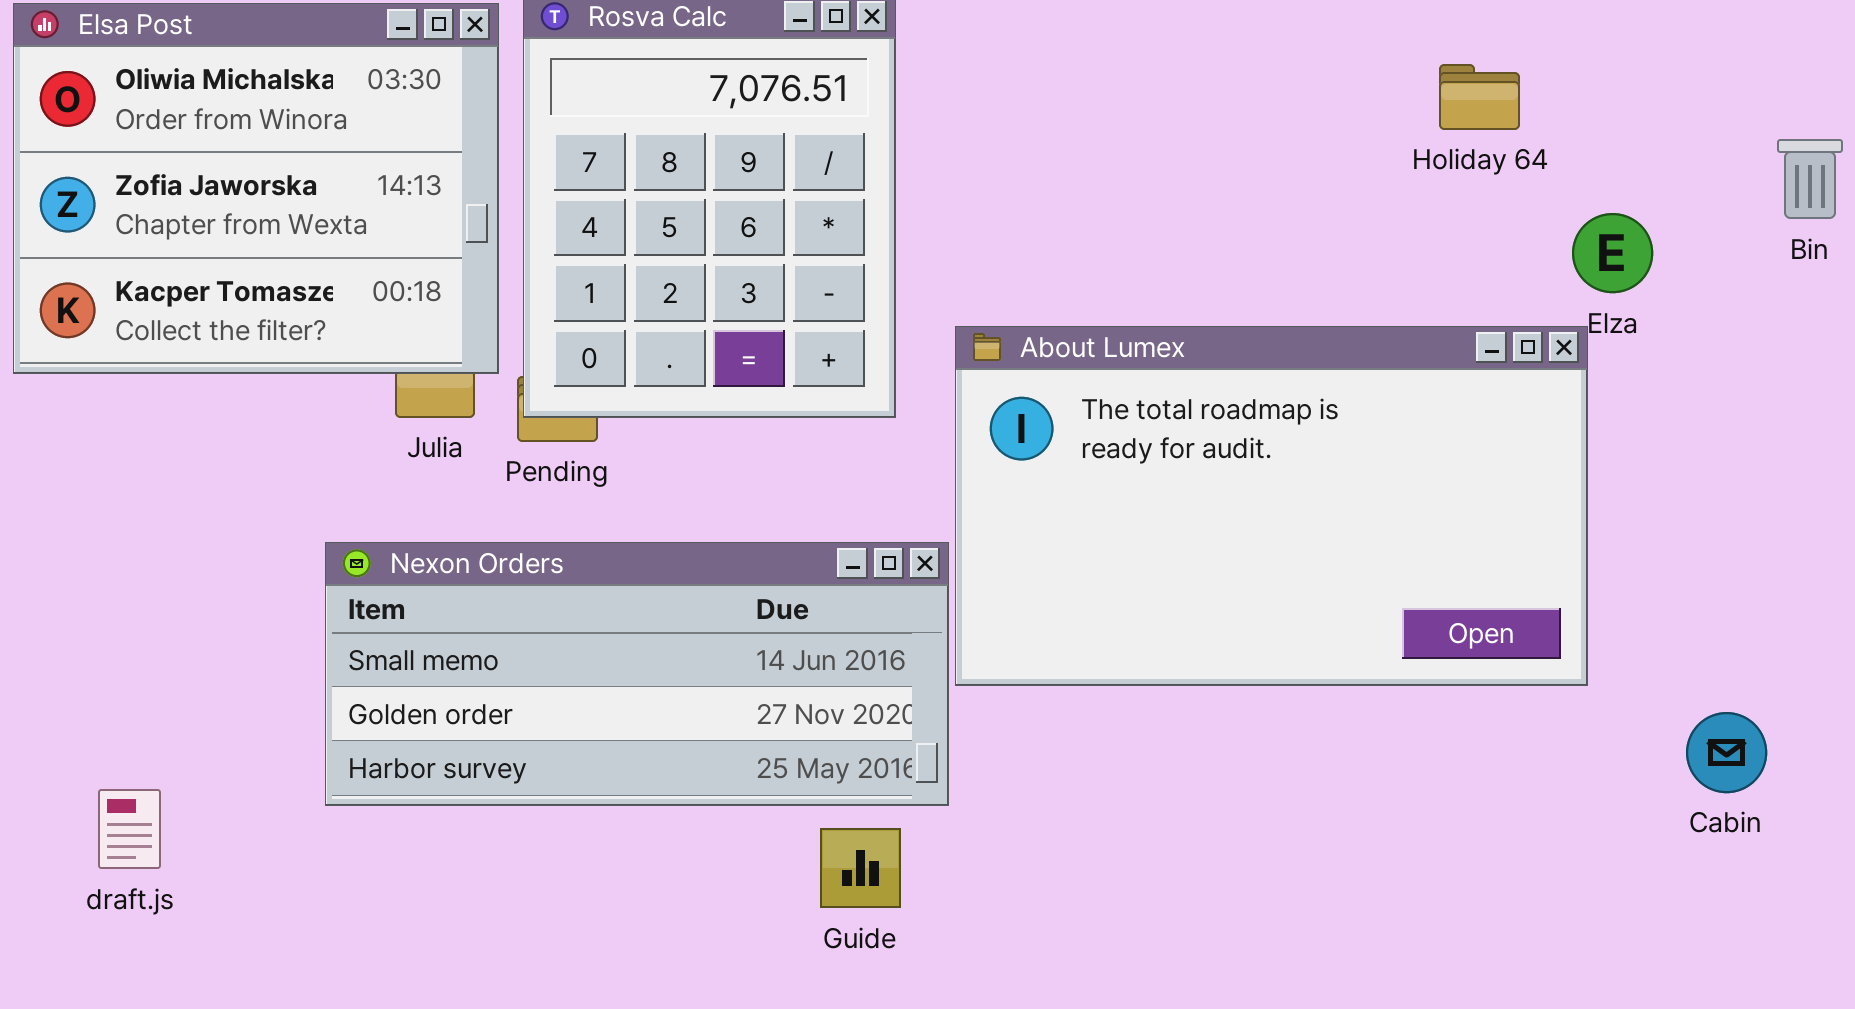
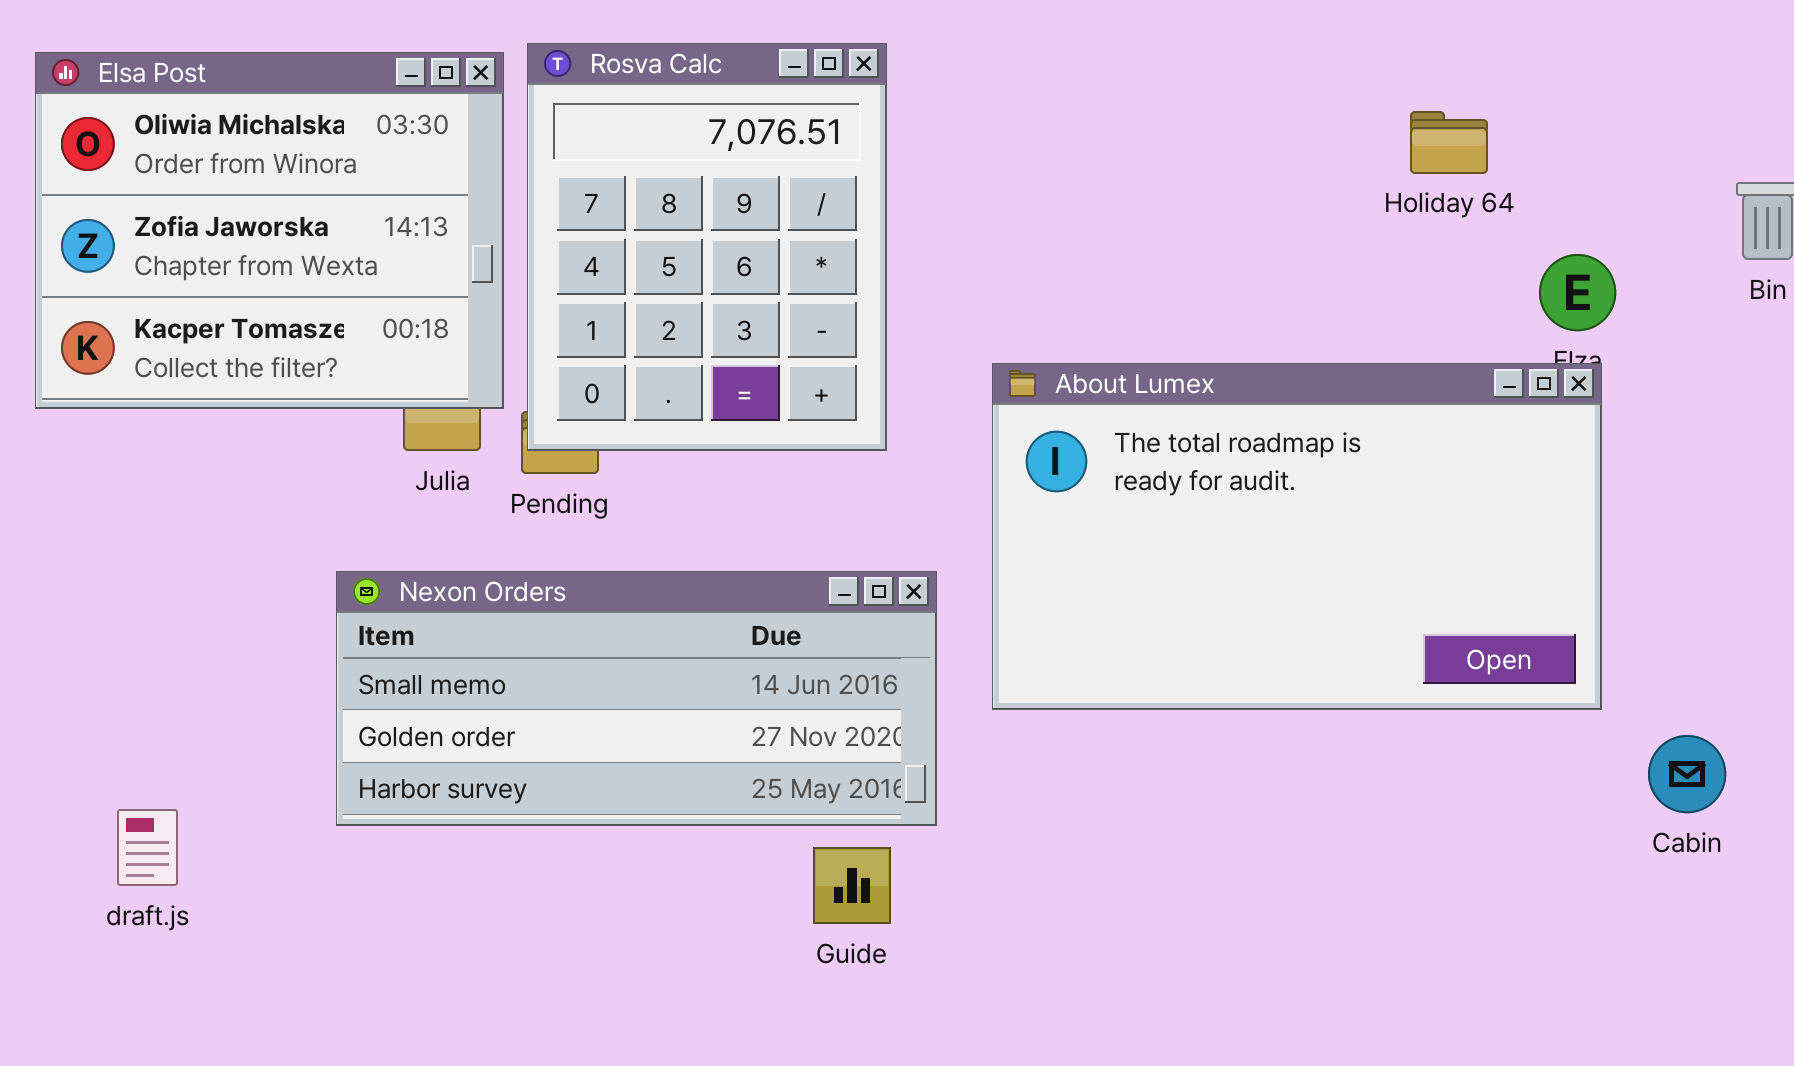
About Lumex: [955,326,1588,686] -> [992,363,1602,710], moved

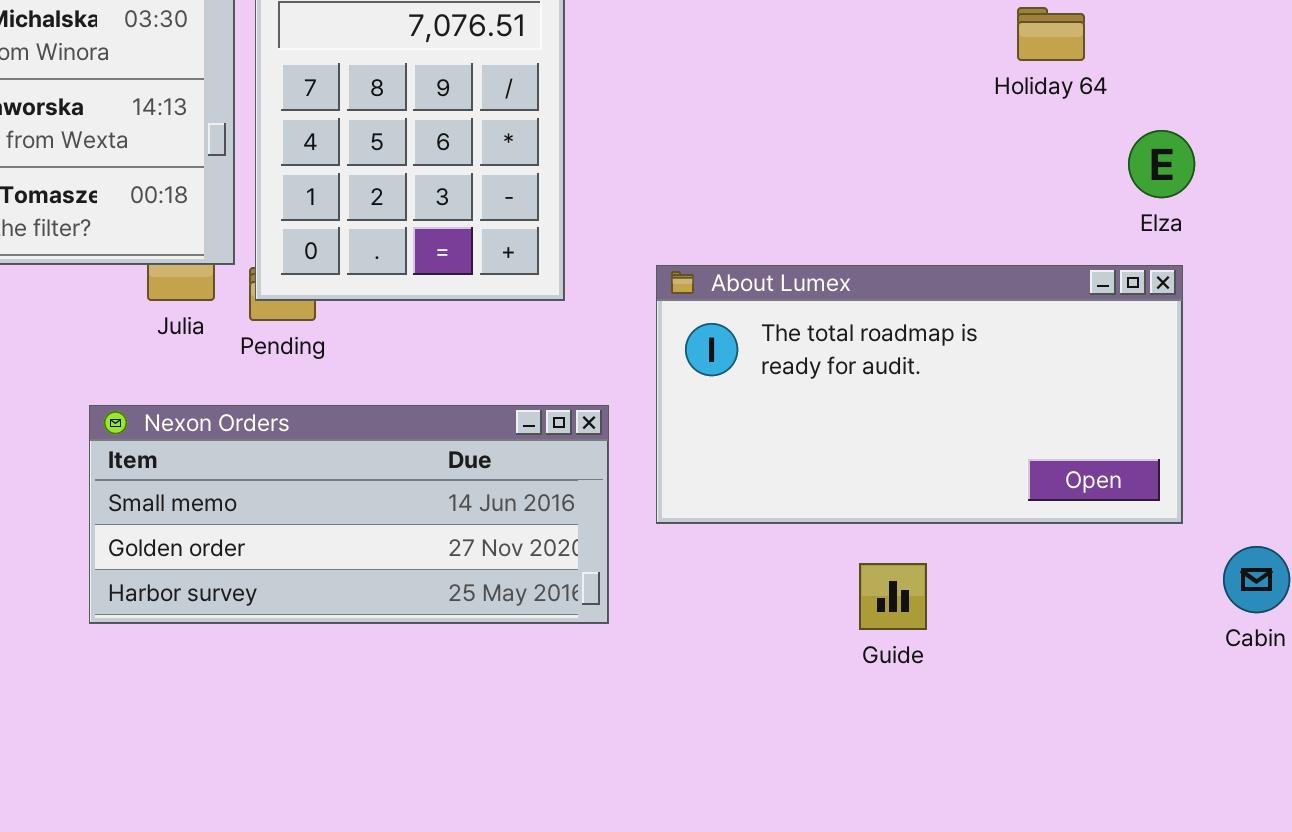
About Lumex: [992,363,1602,710] -> [656,265,1183,524], resized
Guide: [813,847,891,924] -> [859,563,927,630], moved

